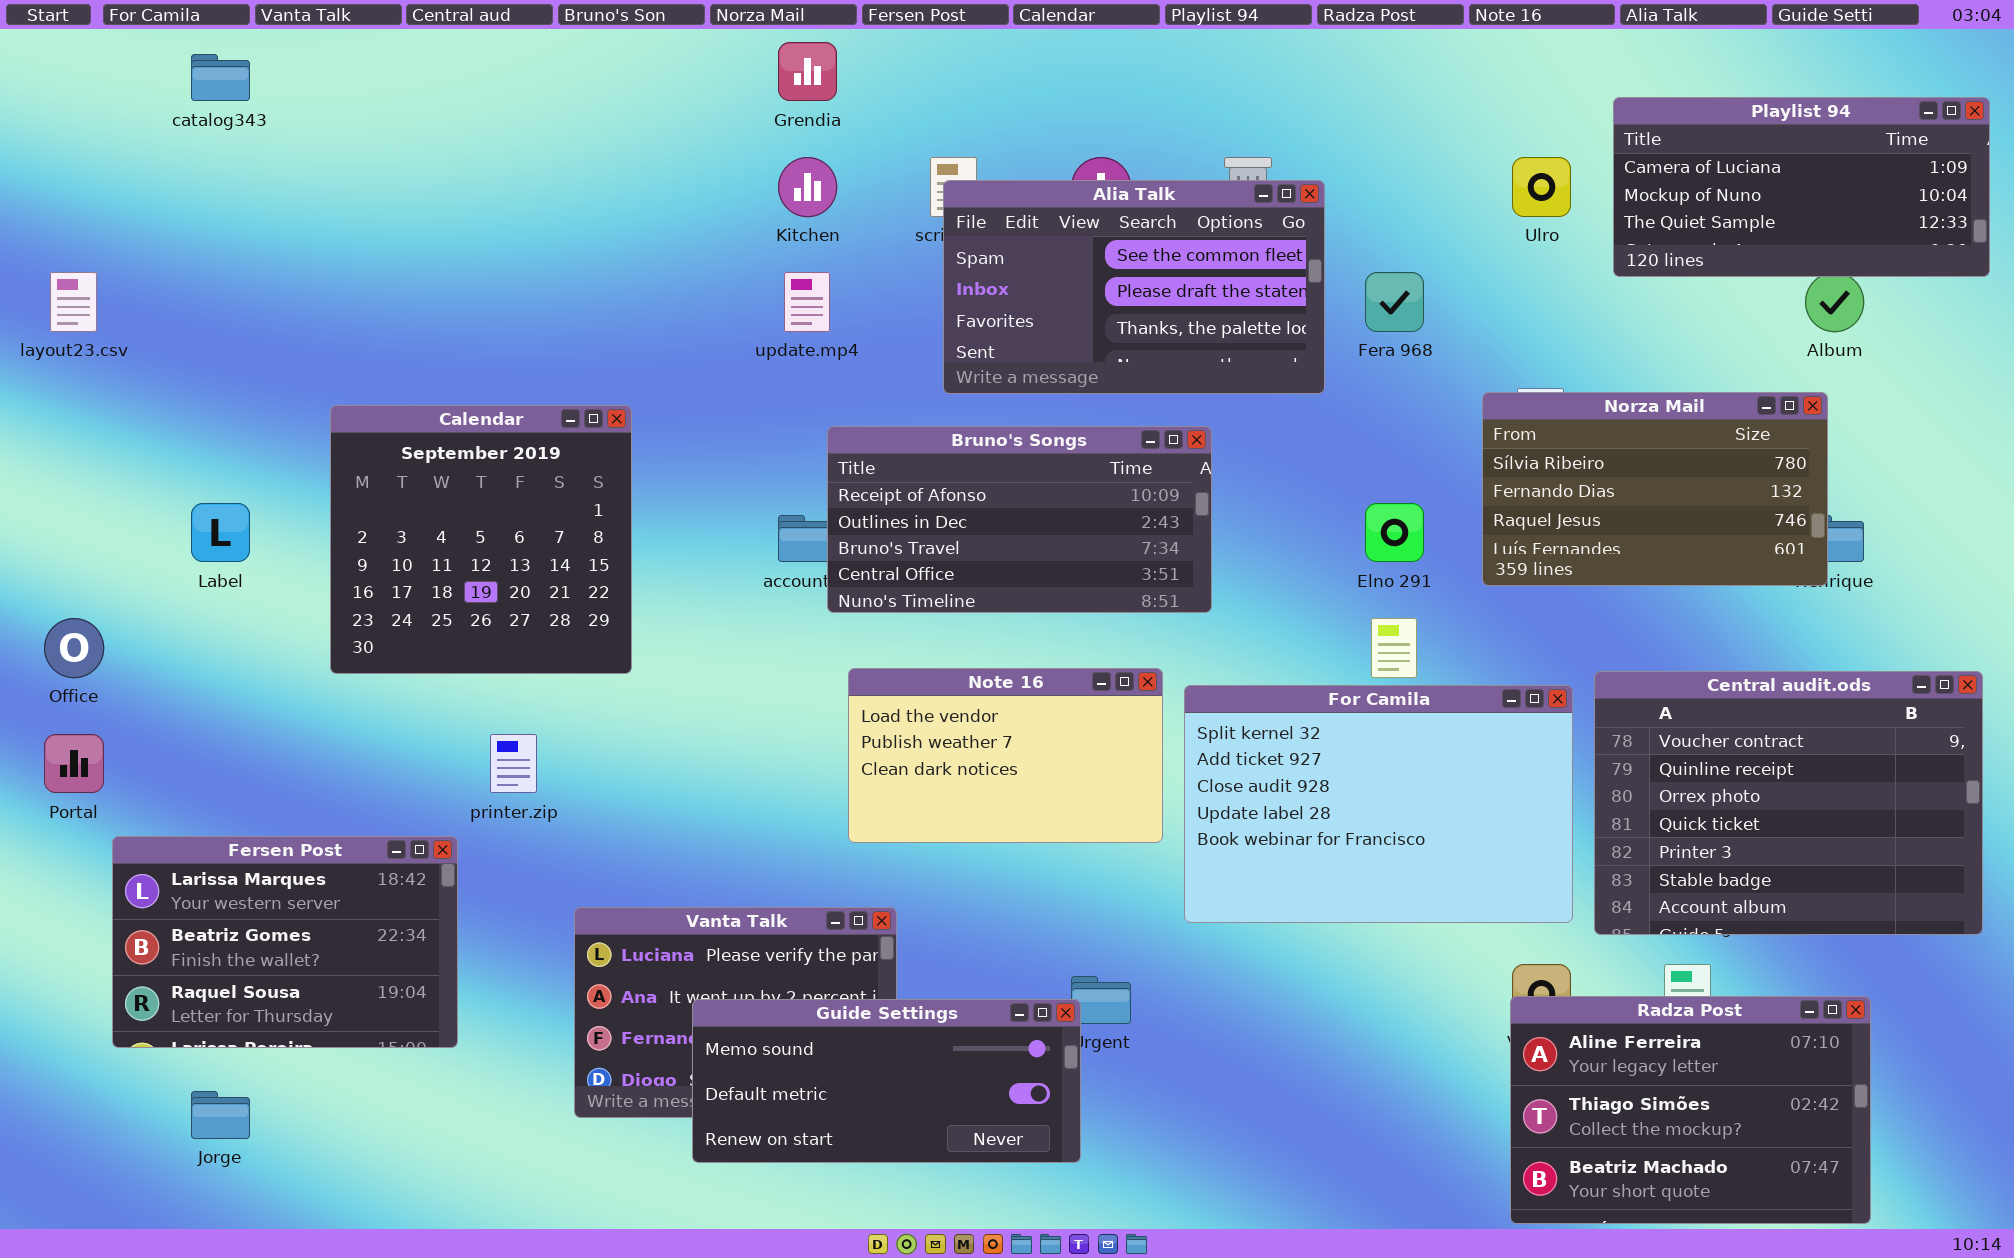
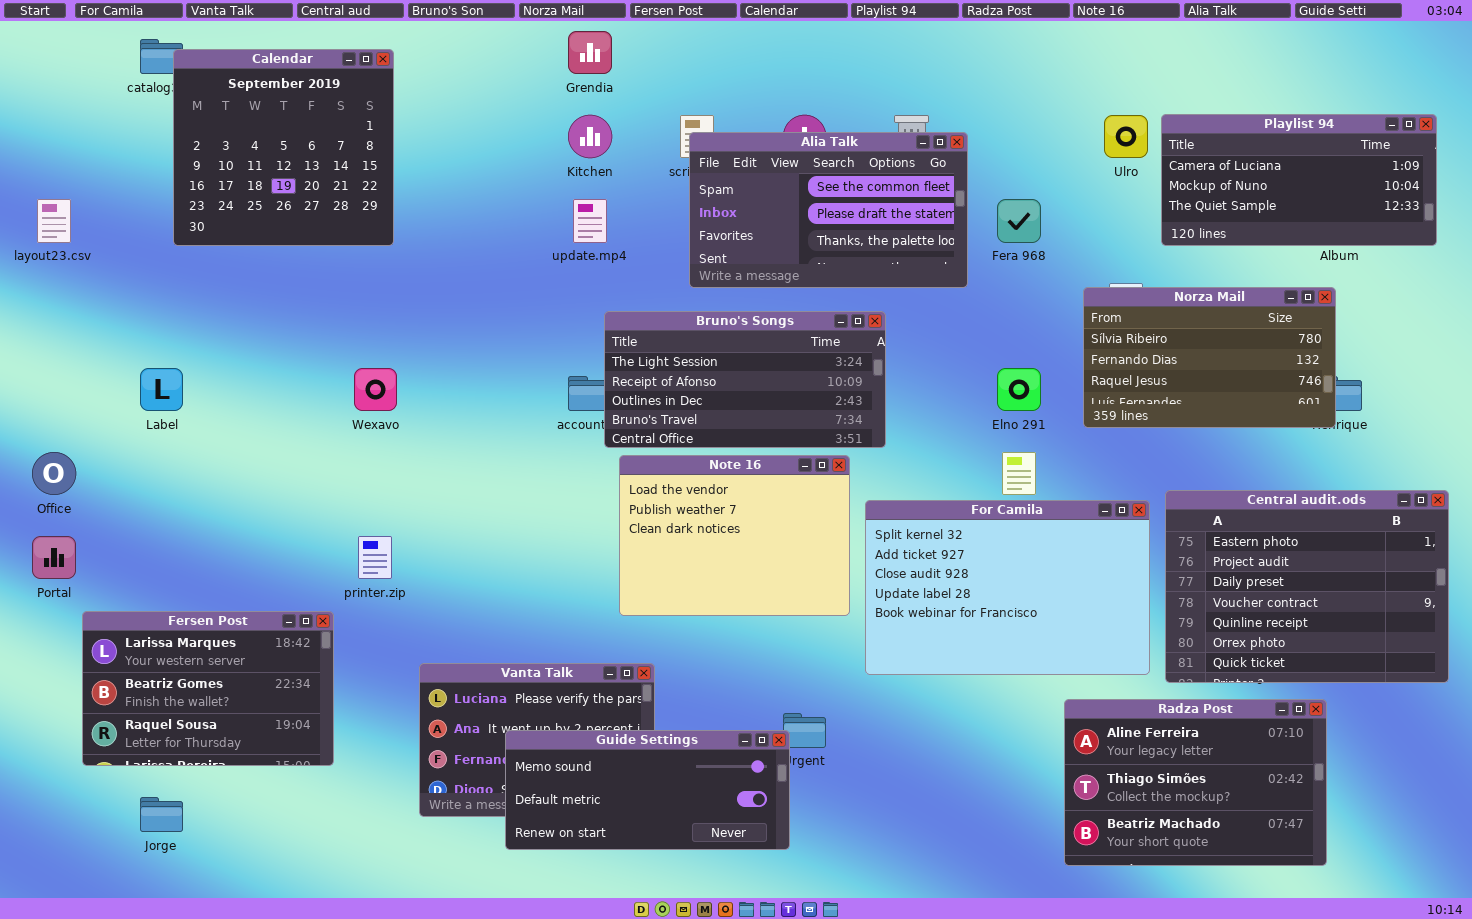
Playlist 94: [1613,97,1990,277] -> [1161,114,1437,246], moved
Calendar: [330,405,632,674] -> [173,49,394,246], moved
Bruno's Songs: [827,426,1212,613] -> [604,311,886,448], scrolled up 1 row
Note 16: [848,668,1163,843] -> [619,455,850,616], resized
Central audit.ods: [1594,671,1983,935] -> [1165,490,1449,683], scrolled up 3 rows
Radza Post: [1510,996,1871,1224] -> [1064,699,1327,866], moved

